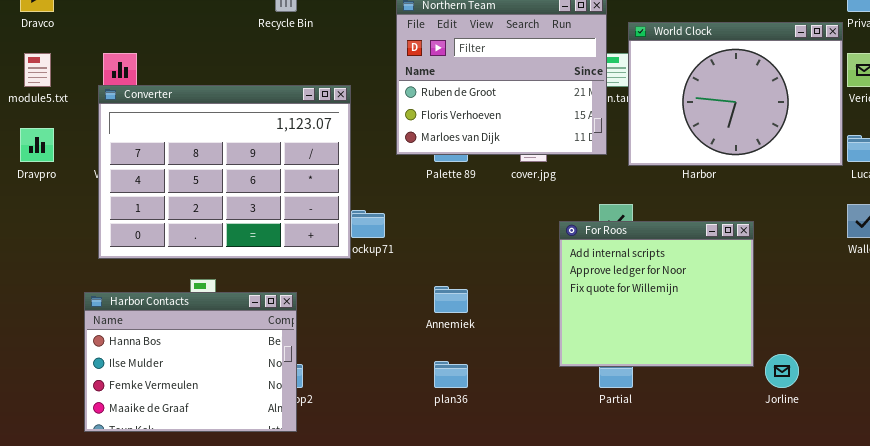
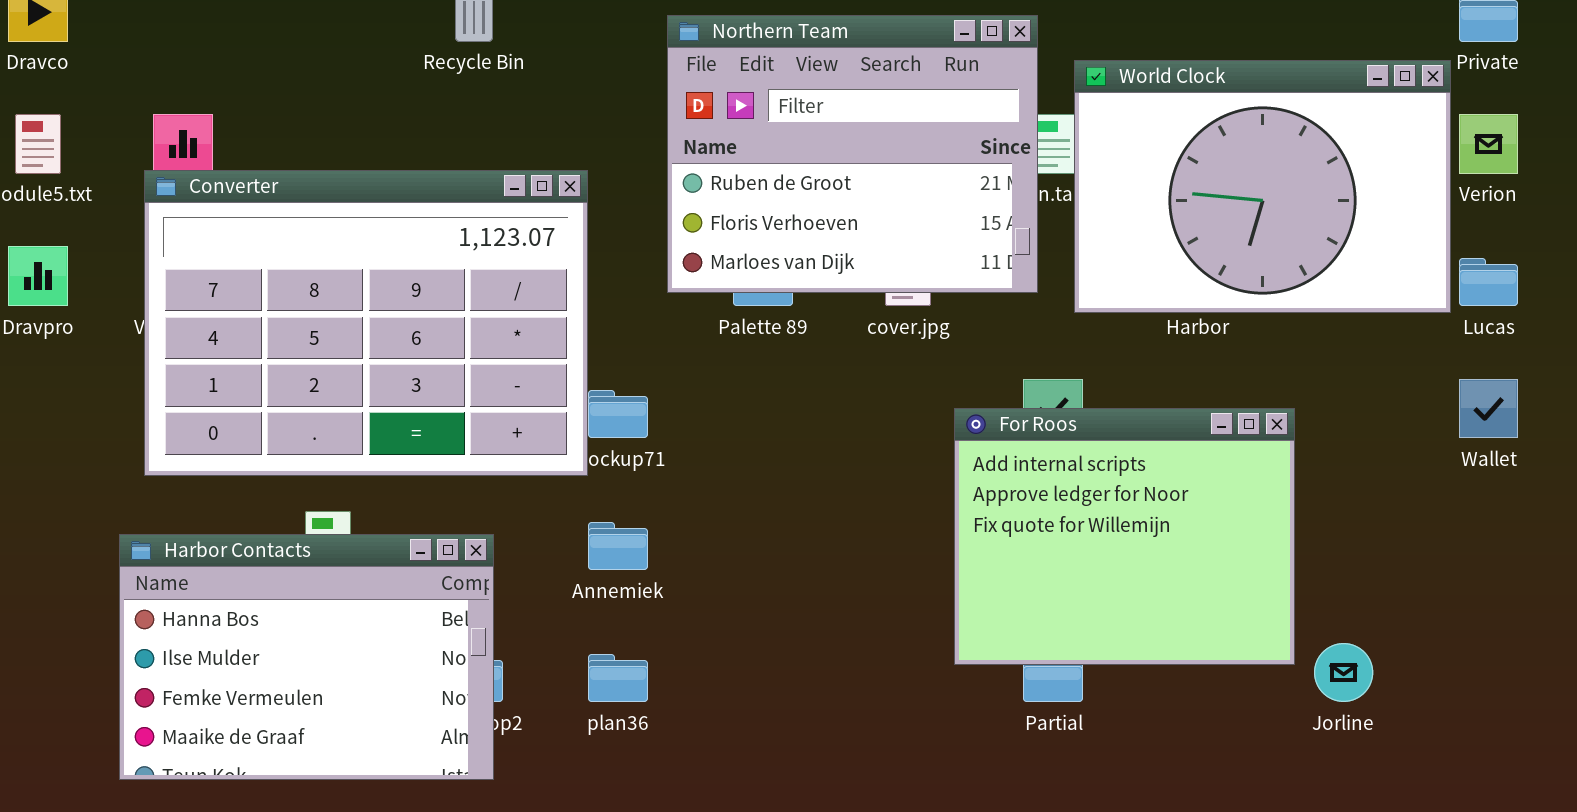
Annemiek: [434,286,468,313] -> [588,522,648,570], moved
plan36: [434,361,468,388] -> [588,654,648,702], moved

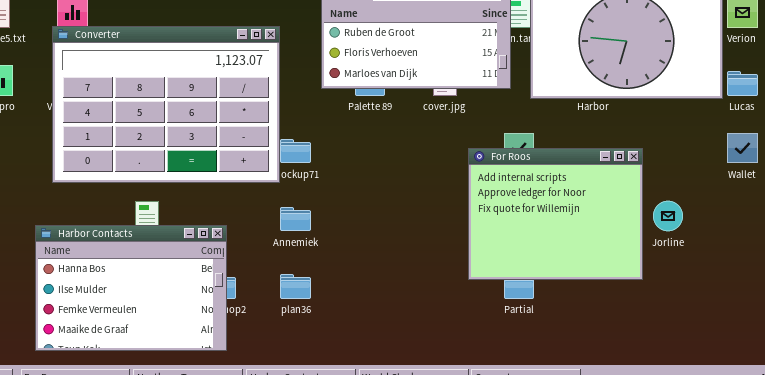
Harbor Contacts: [119,534,494,780] -> [35,225,227,351], moved
Jorline: [1314,643,1373,702] -> [653,201,683,231], moved

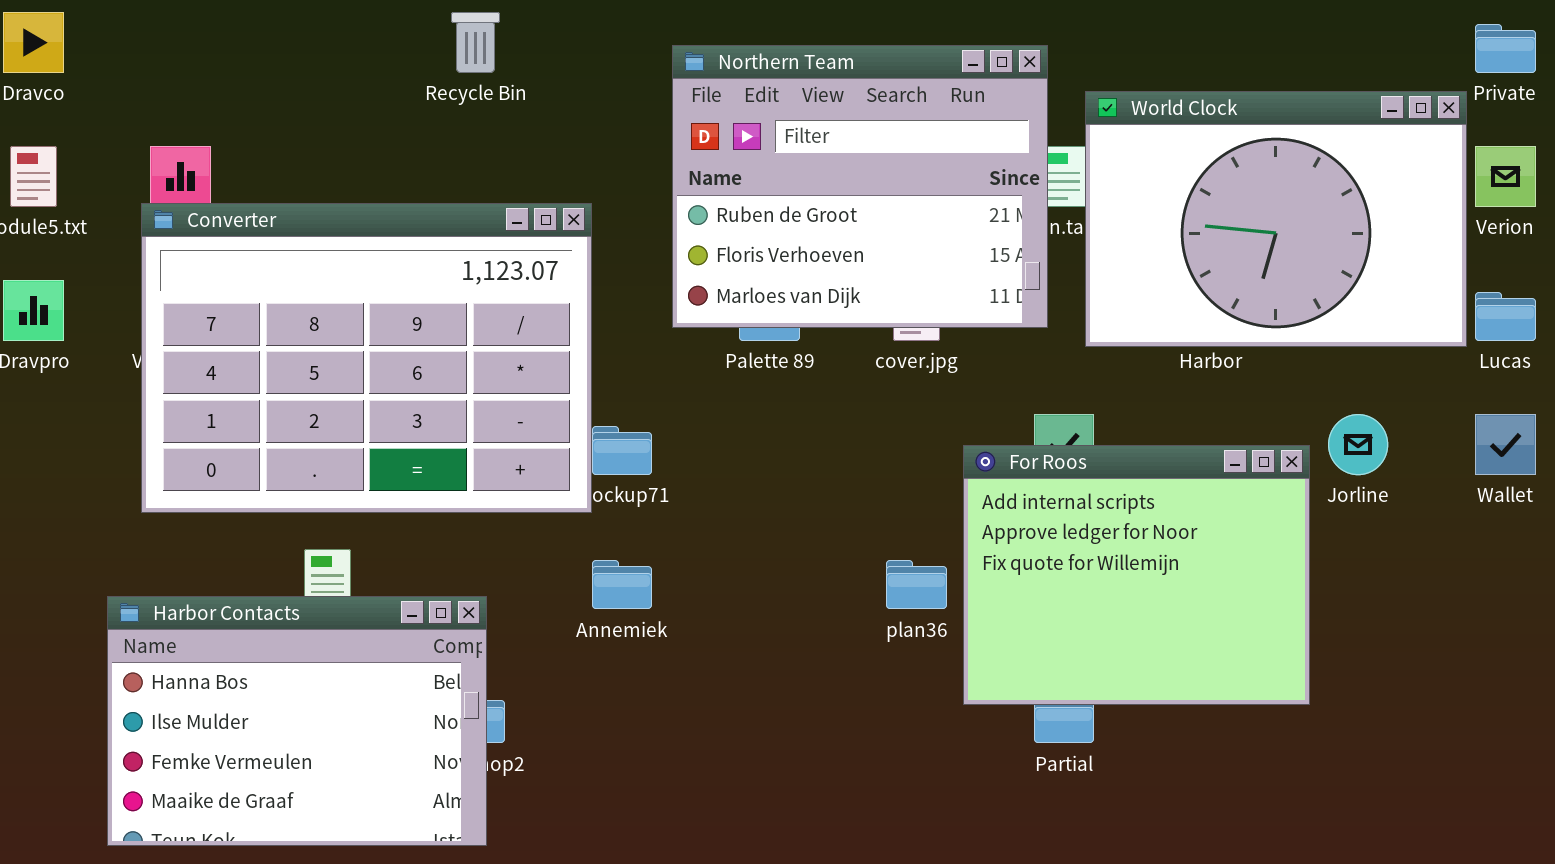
Jorline: [653,201,683,231] -> [1328,414,1388,475], moved
plan36: [280,274,311,299] -> [886,560,947,609], moved

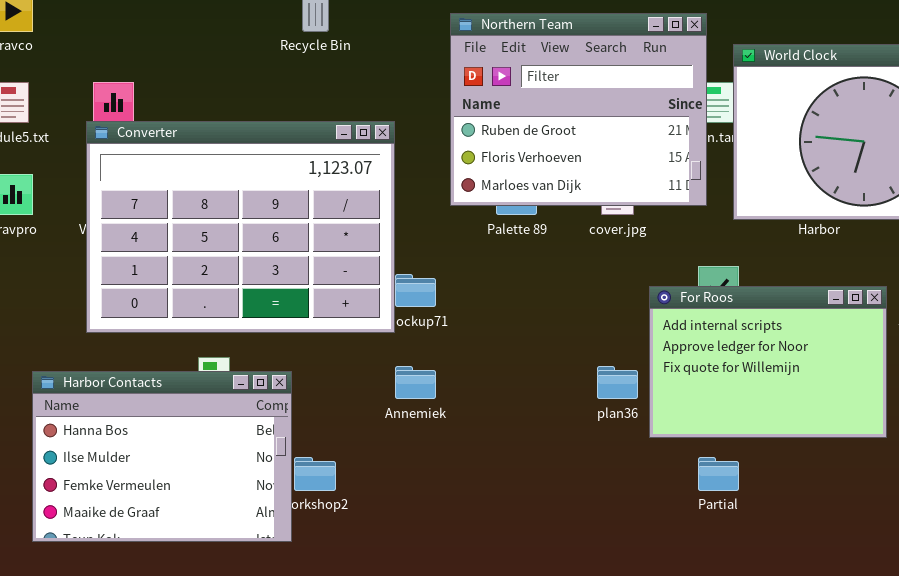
For Roos: [963,445,1310,705] -> [649,286,887,438], resized
Harbor Contacts: [107,596,487,846] -> [32,371,292,542], moved

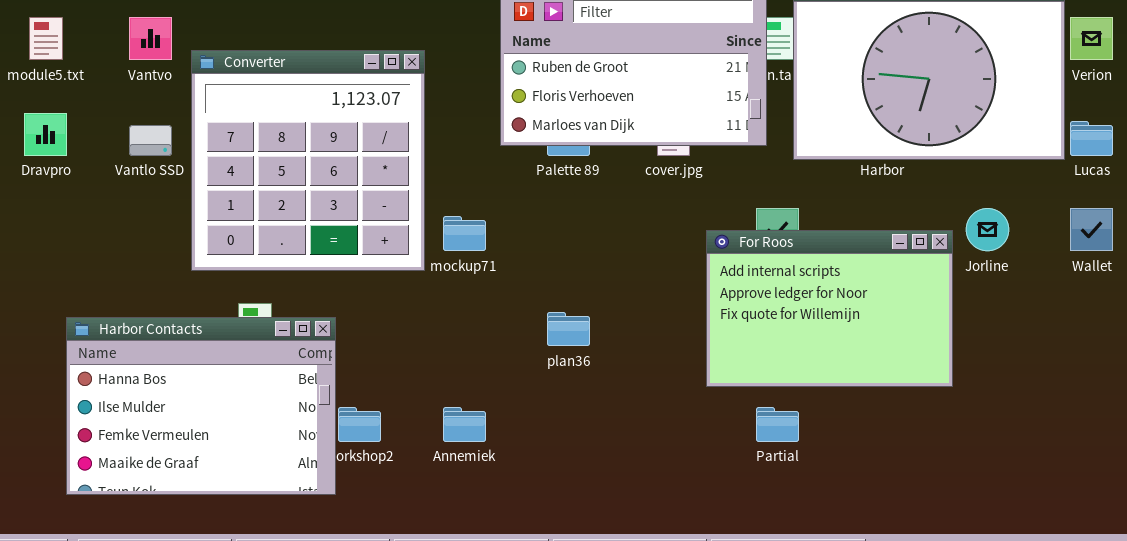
Converter: [86,121,395,333] -> [191,50,425,271], moved, resized
Annemiek: [395,366,436,399] -> [443,407,486,442], moved
plan36: [597,366,638,399] -> [547,312,590,346], moved

